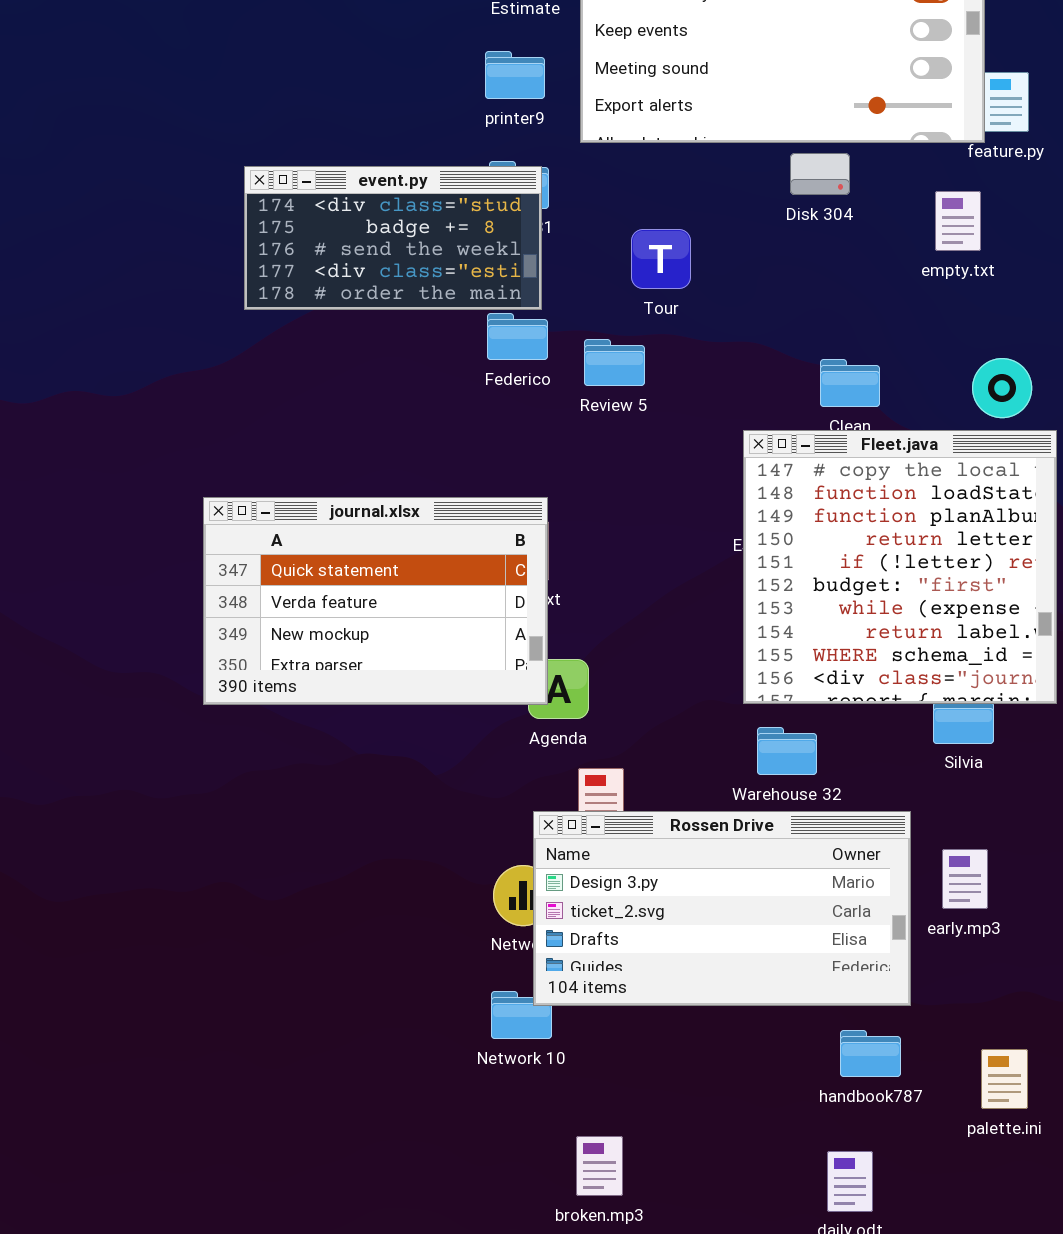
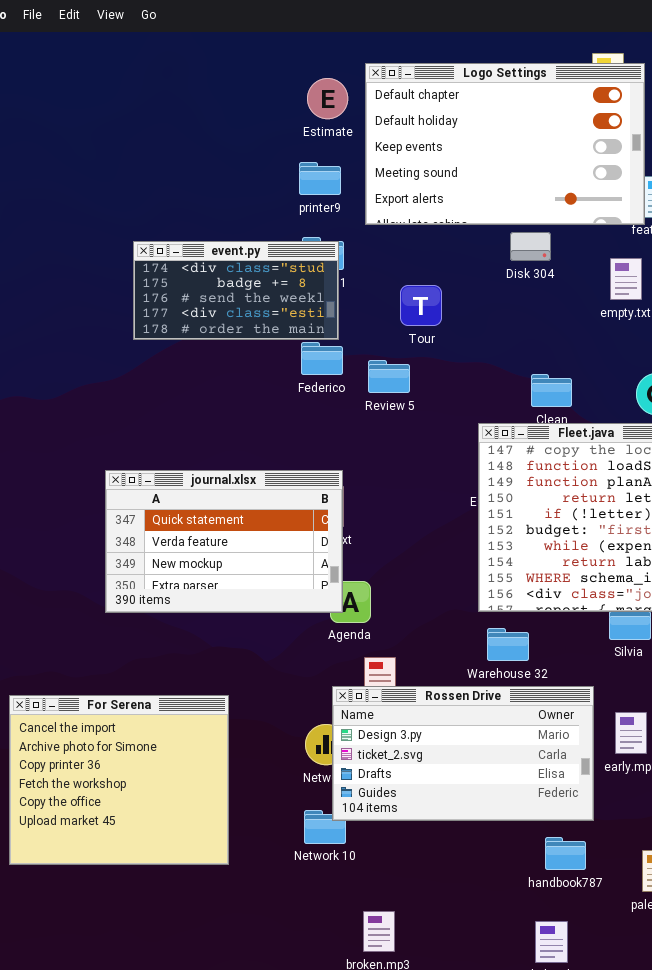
For Serena: none -> [9,695,229,865], opened

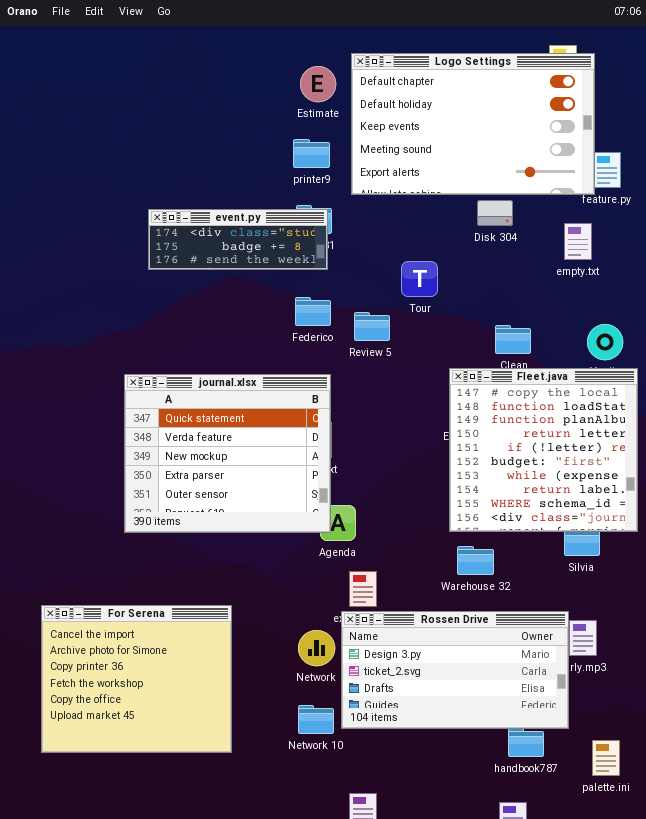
event.py: [133,241,339,340] -> [148,209,328,270], resized
Tour: [400,285,442,326] -> [401,261,438,297], moved
journal.xlsx: [105,470,343,613] -> [124,374,331,533], resized
Rossen Drive: [332,686,594,821] -> [341,611,569,729], moved

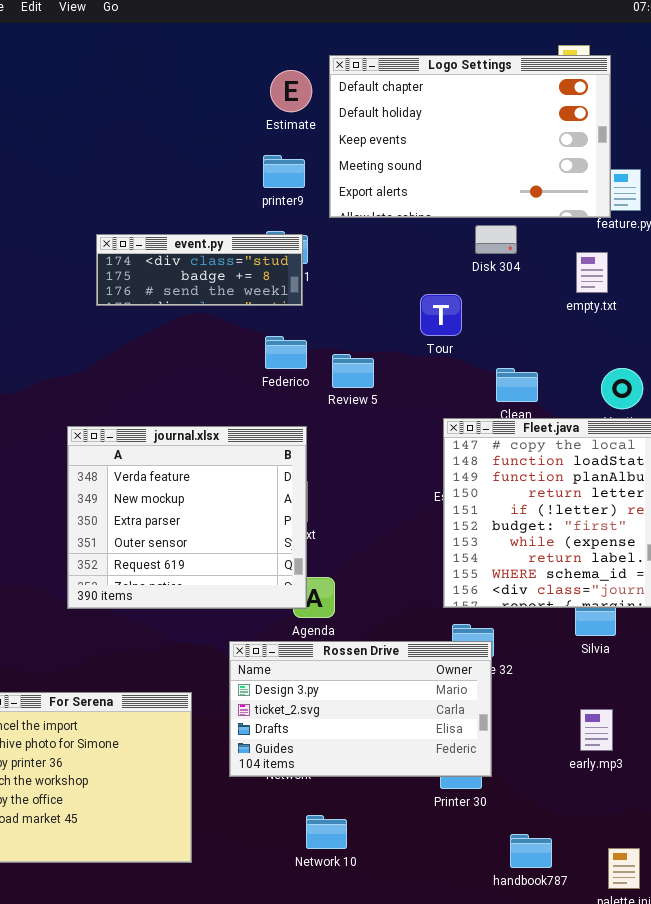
Tour: [401,261,438,297] -> [420,294,462,336], moved
journal.xlsx: [124,374,331,533] -> [67,426,307,609], scrolled down 1 row
Rossen Drive: [341,611,569,729] -> [229,641,492,777], moved
Network 10: [298,705,334,734] -> [306,815,347,849], moved

